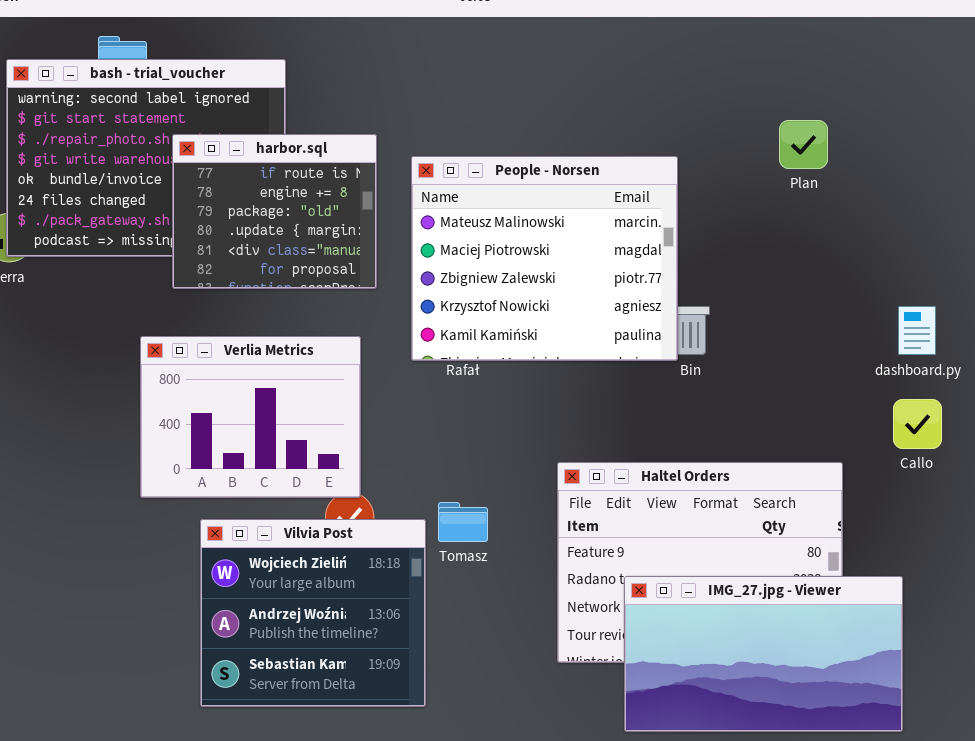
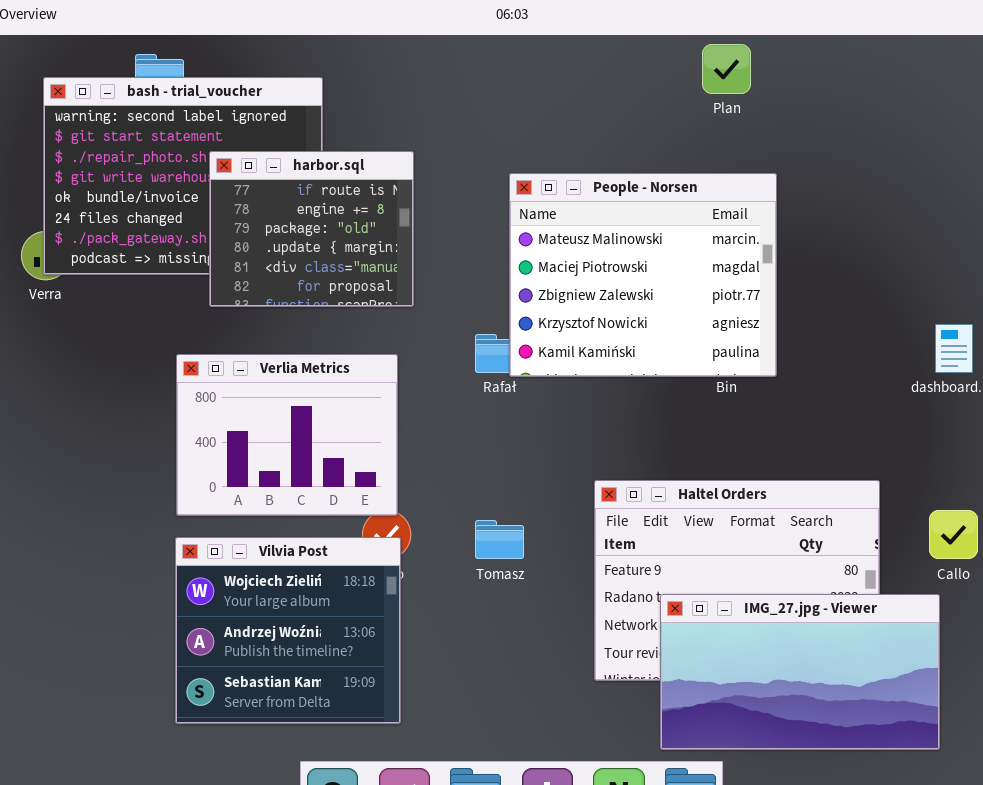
Plan: [779,120,828,169] -> [702,44,751,94], moved
People - Norsen: [411,156,678,361] -> [509,173,777,377], moved
Callo: [893,399,942,449] -> [929,510,978,559], moved
Vilvia Post: [200,519,426,707] -> [175,537,401,724], moved

